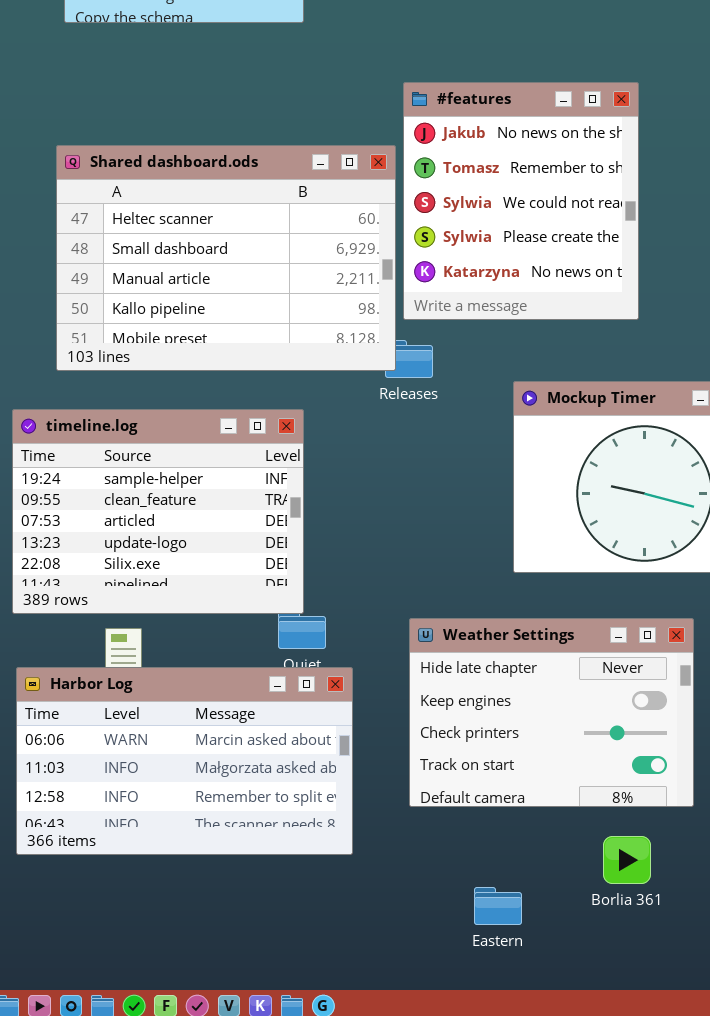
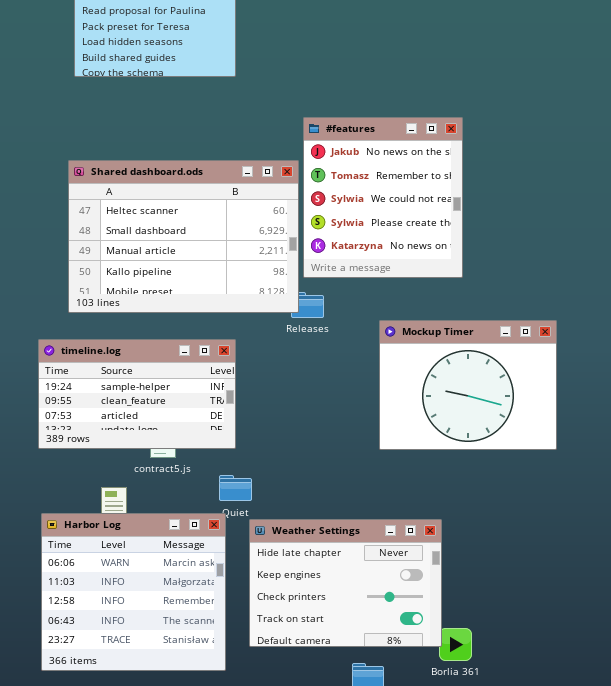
timeline.log: [12,409,304,614] -> [38,339,236,449], resized
Weather Settings: [409,618,694,807] -> [249,519,442,647], moved
Harbor Log: [16,667,353,855] -> [41,513,226,671], resized

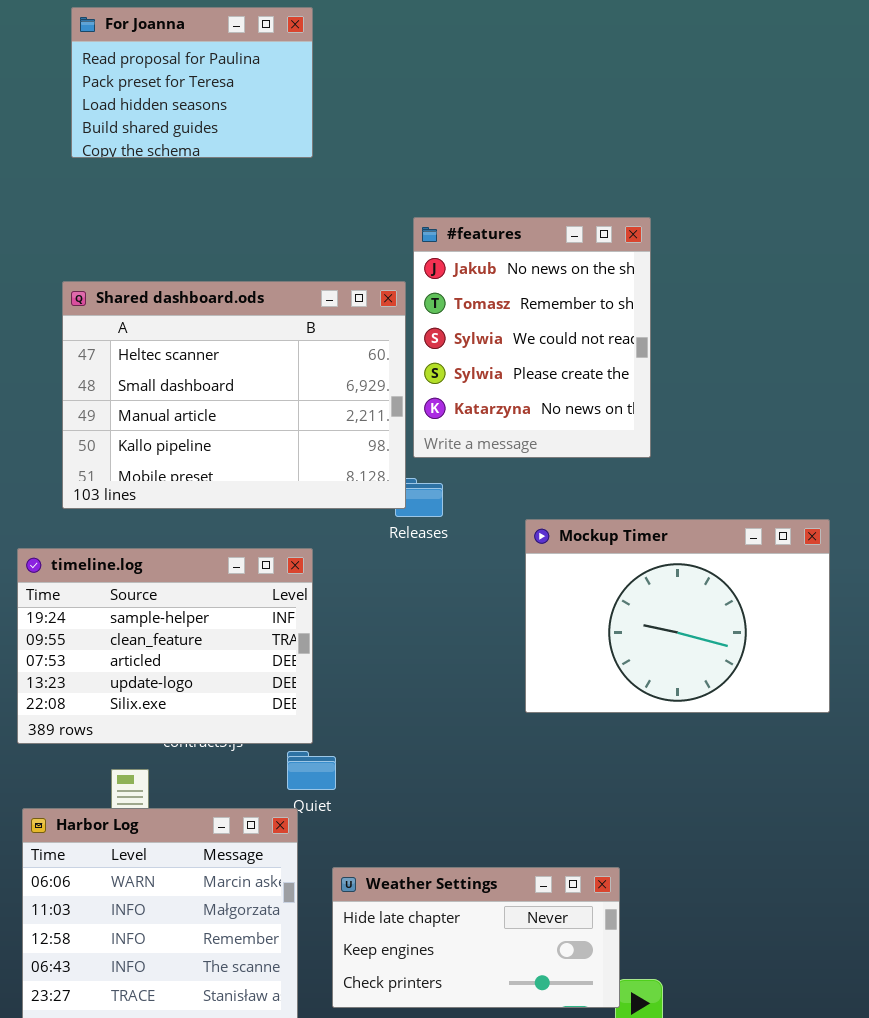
Mockup Timer: [379,320,557,450] -> [525,519,830,713], resized
timeline.log: [38,339,236,449] -> [17,548,313,744], resized
Weather Settings: [249,519,442,647] -> [332,867,620,1008], resized

